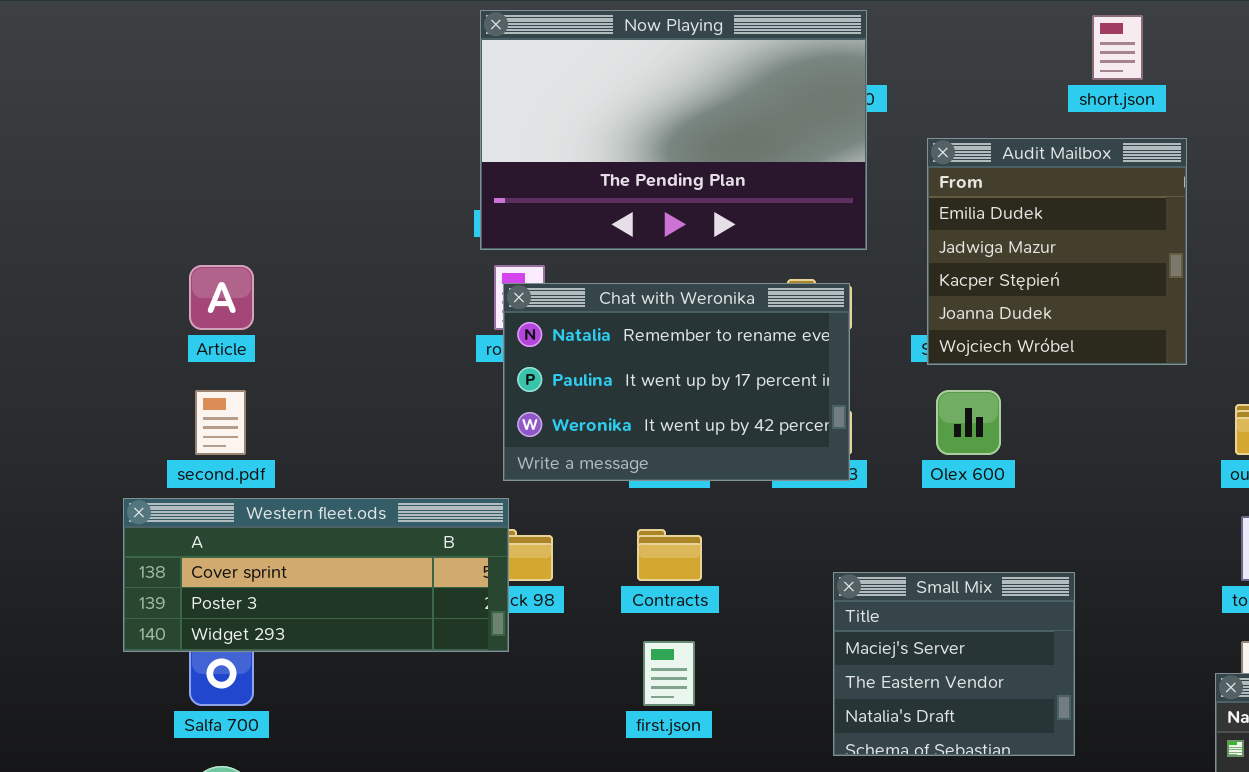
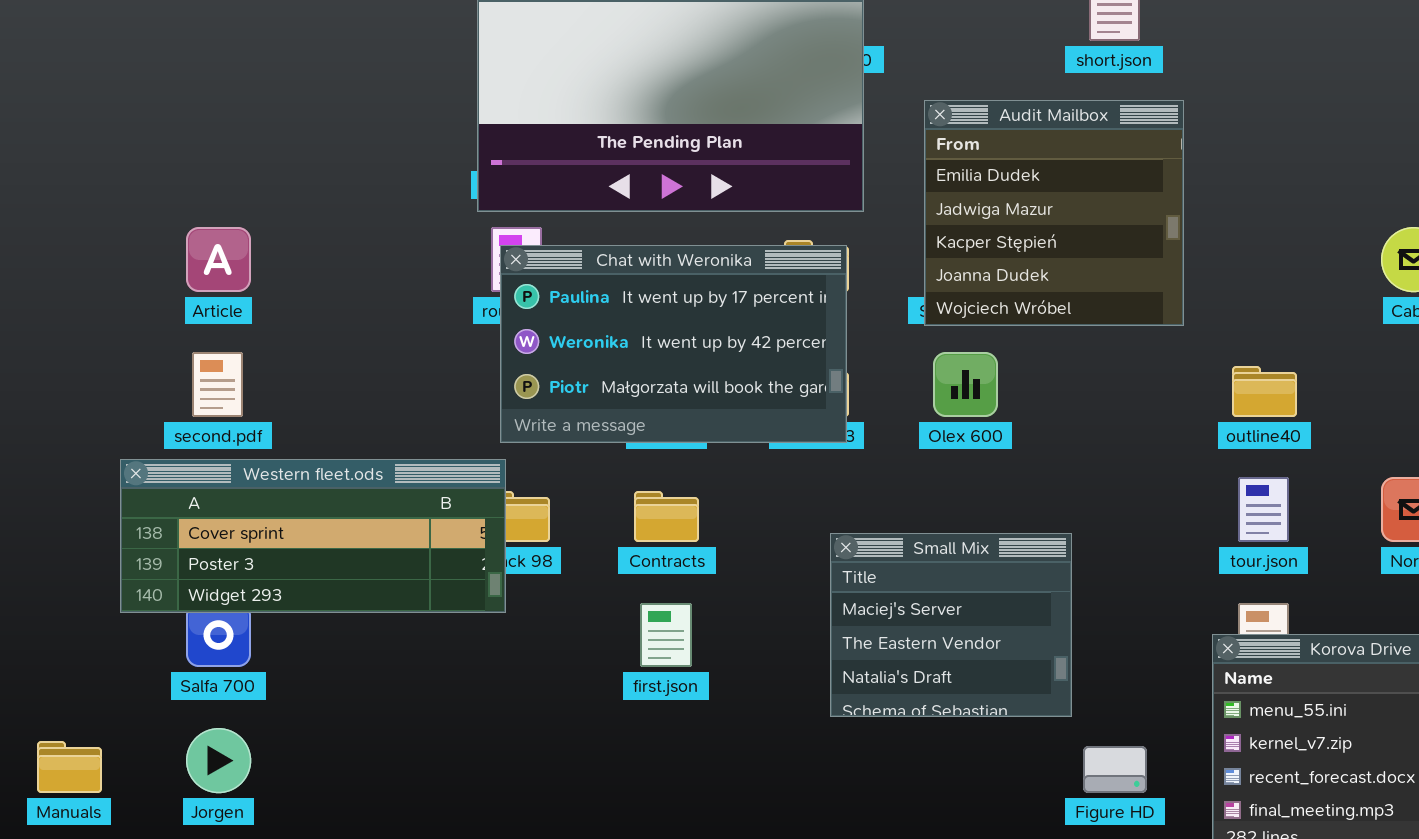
Chat with Weronika: [503,283,850,481] -> [500,245,847,443], scrolled down 1 row

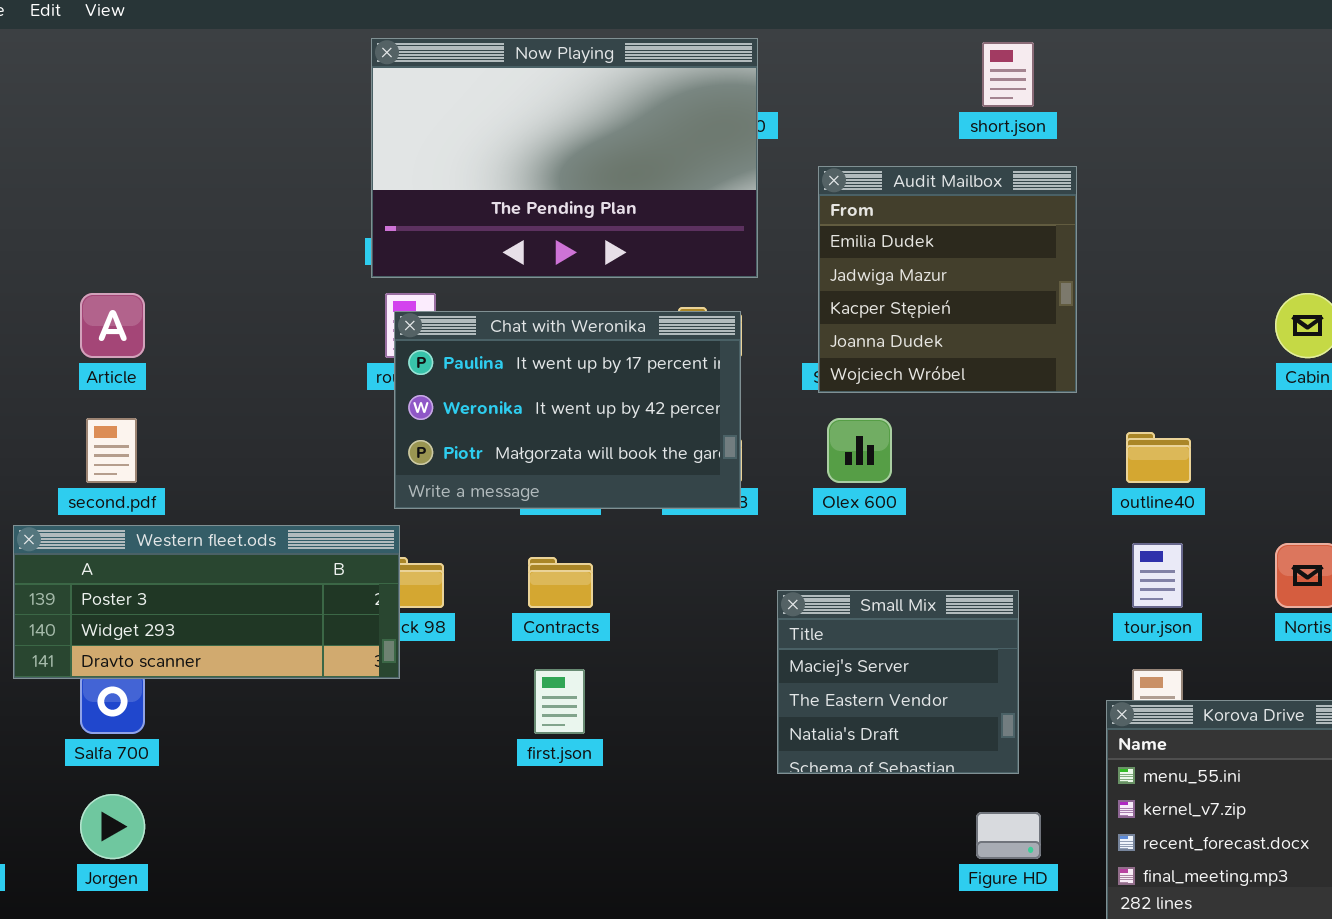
Western fleet.ods: [120,459,506,613] -> [13,525,400,679], scrolled down 1 row
Small Mix: [830,533,1072,717] -> [777,590,1019,774], moved

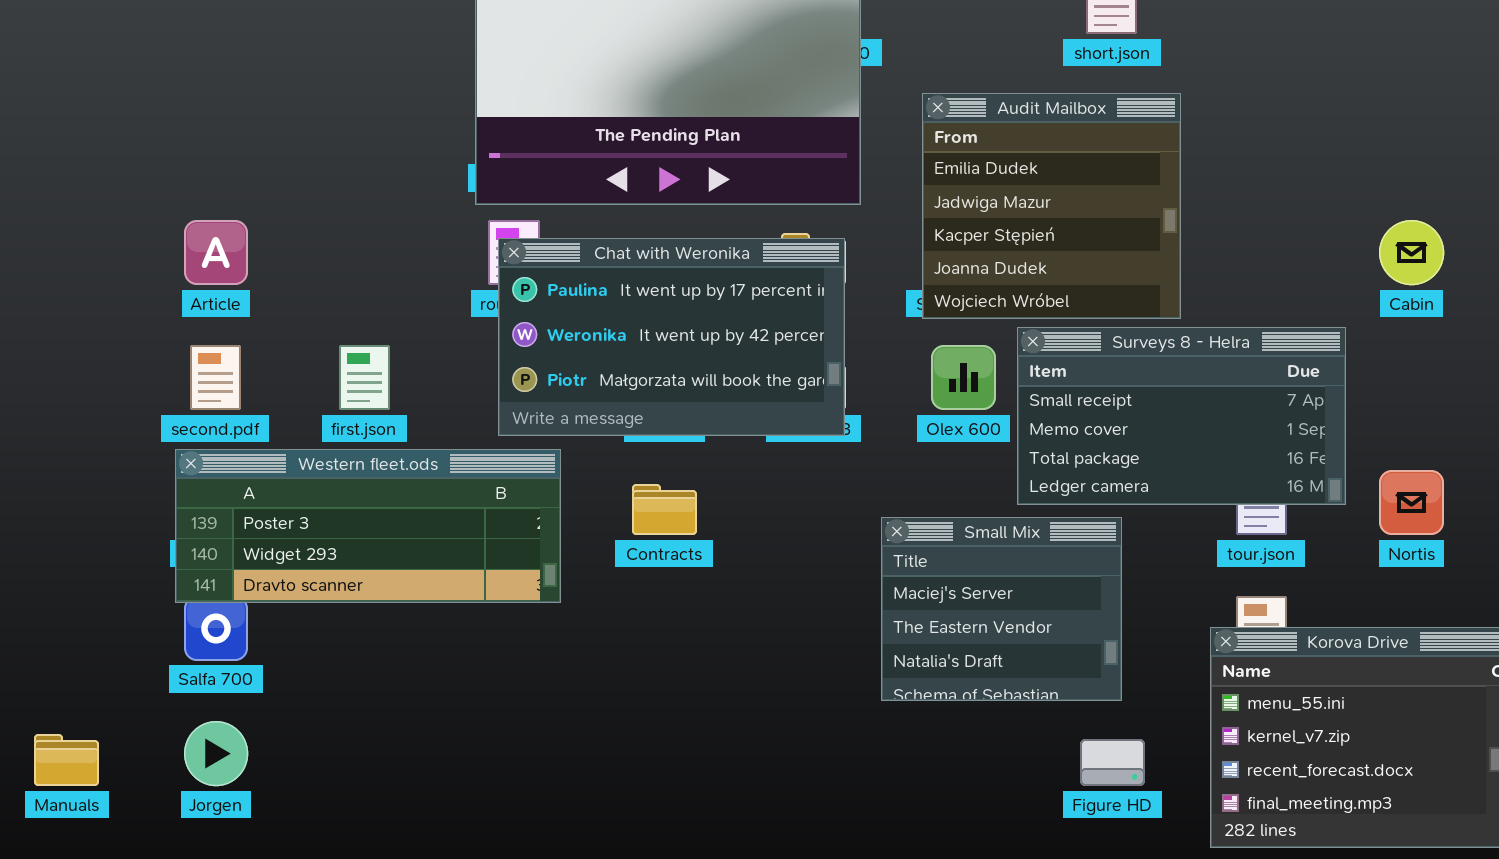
Surveys 8 - Helra: none -> [1017,327,1346,505], opened
Western fleet.ods: [13,525,400,679] -> [175,449,561,603], moved
first.json: [534,669,585,734] -> [339,345,390,410], moved

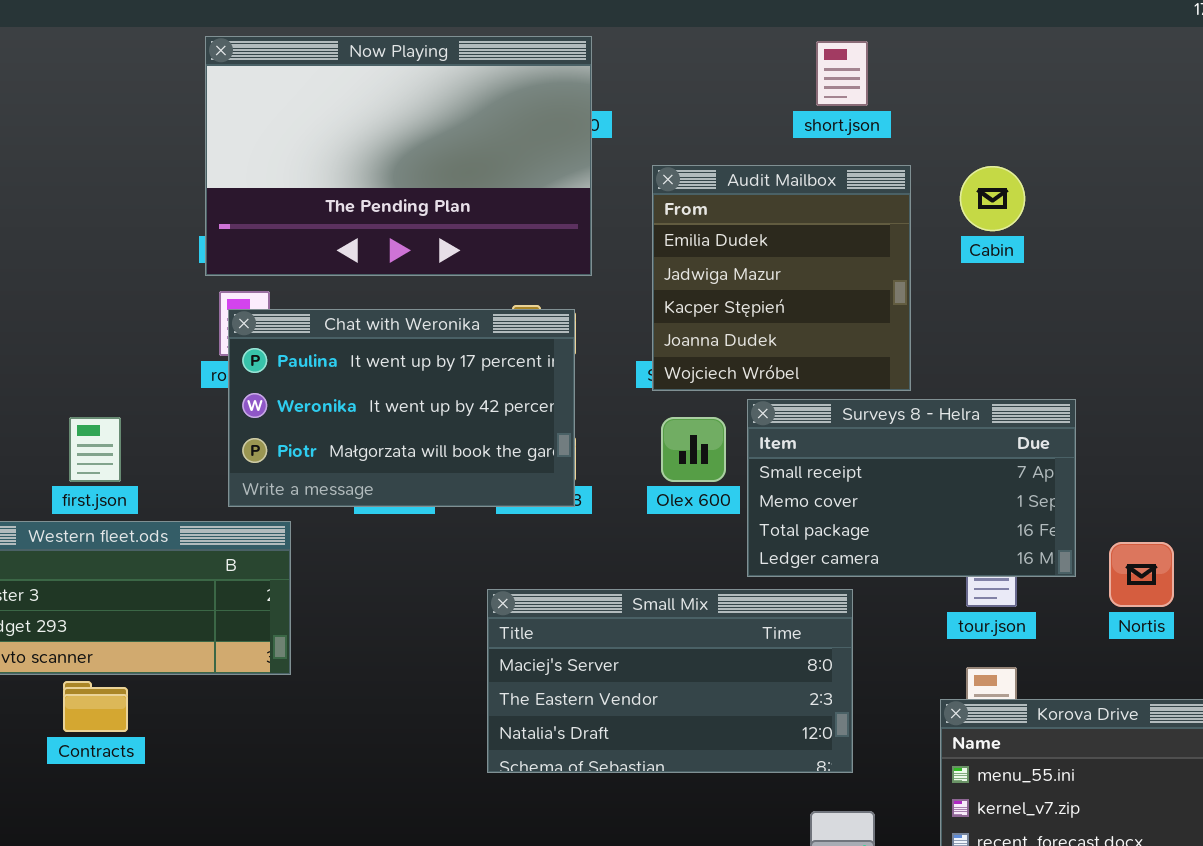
Cabin: [1379,220,1444,285] -> [960,166,1025,231], moved
Contracts: [632,484,697,535] -> [63,681,128,732], moved
Small Mix: [881,517,1122,701] -> [487,589,853,773], resized

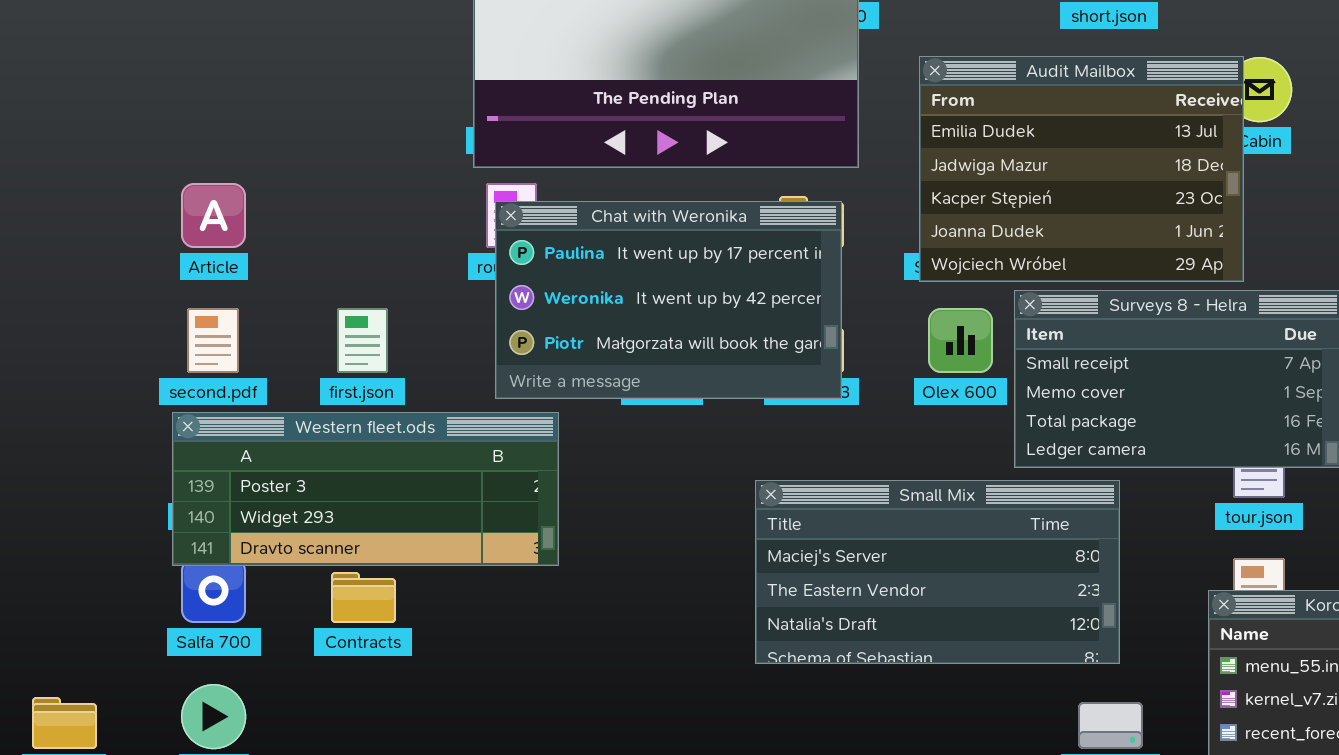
Audit Mailbox: [652,165,911,391] -> [919,56,1244,282], resized

